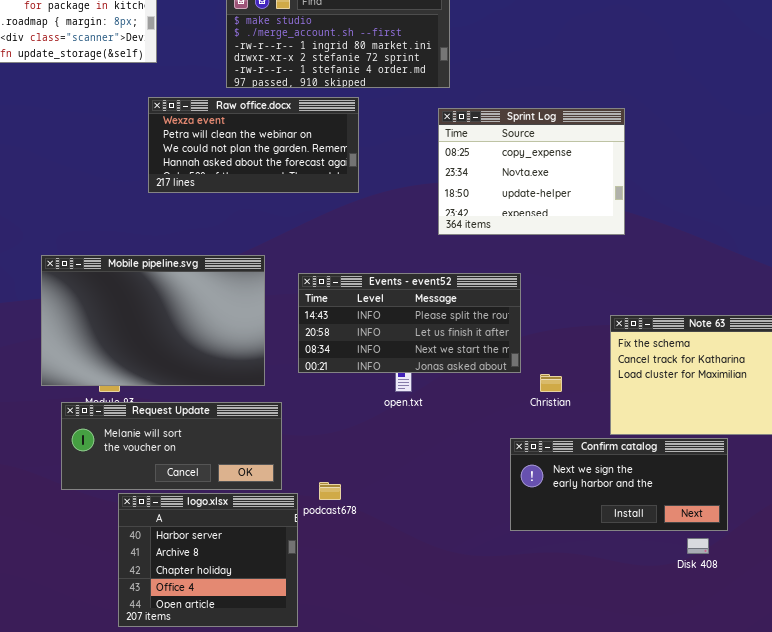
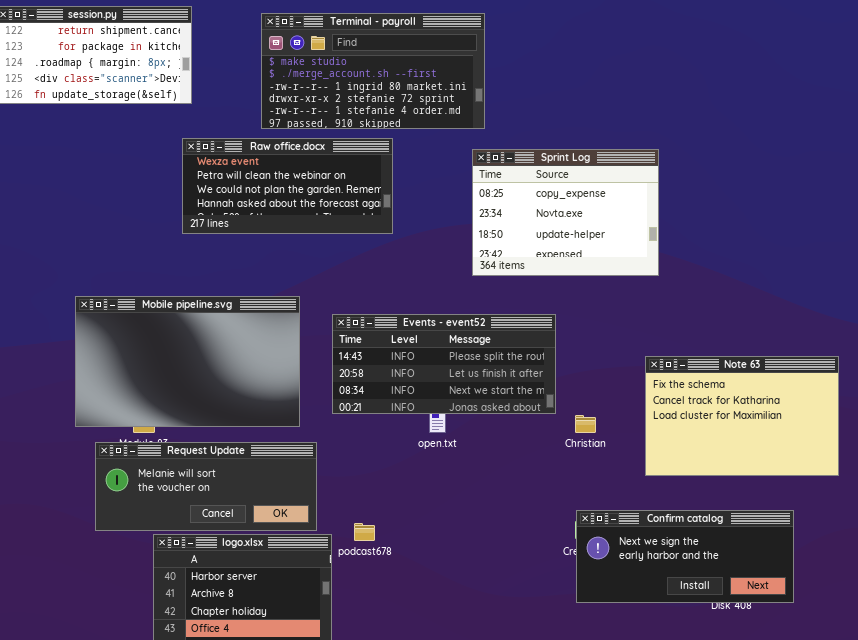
Confirm catalog: [510,438,728,531] -> [576,510,794,603], moved

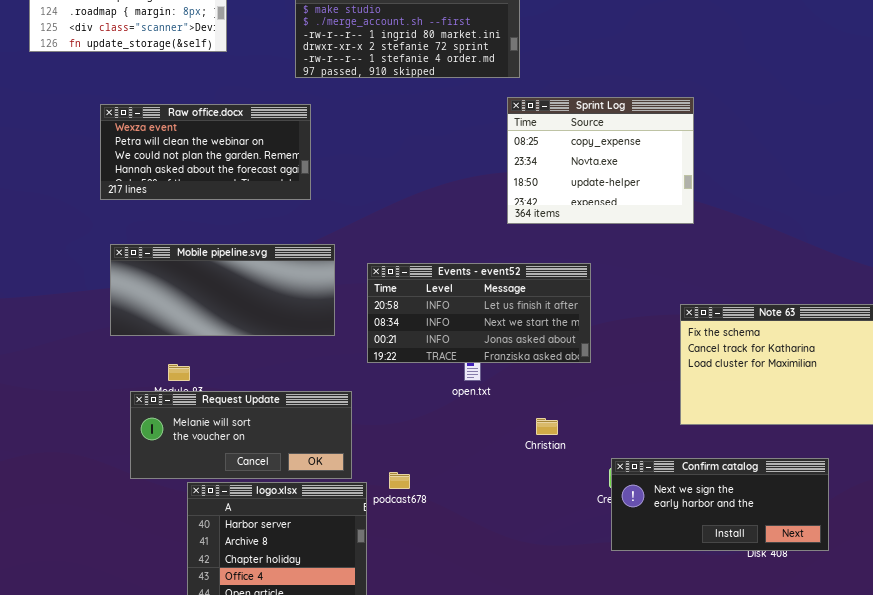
Raw office.docx: [182,138,393,234] -> [100,104,311,200], moved
Mobile pipeline.svg: [75,296,300,427] -> [110,244,335,336], resized
Events - event52: [332,314,556,414] -> [367,263,591,363], scrolled down 1 row
Christian: [575,415,596,433] -> [536,418,558,435], moved

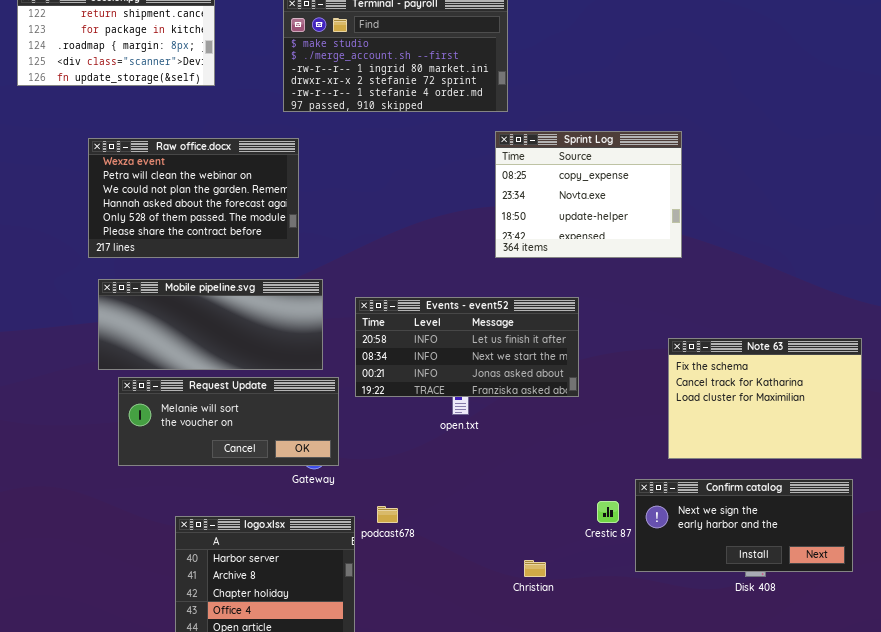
Raw office.docx: [100,104,311,200] -> [88,138,299,258], resized
Request Update: [130,391,352,479] -> [118,377,339,466], moved
Christian: [536,418,558,435] -> [524,560,546,577], moved
Confirm catalog: [611,458,829,551] -> [635,479,853,572], moved

